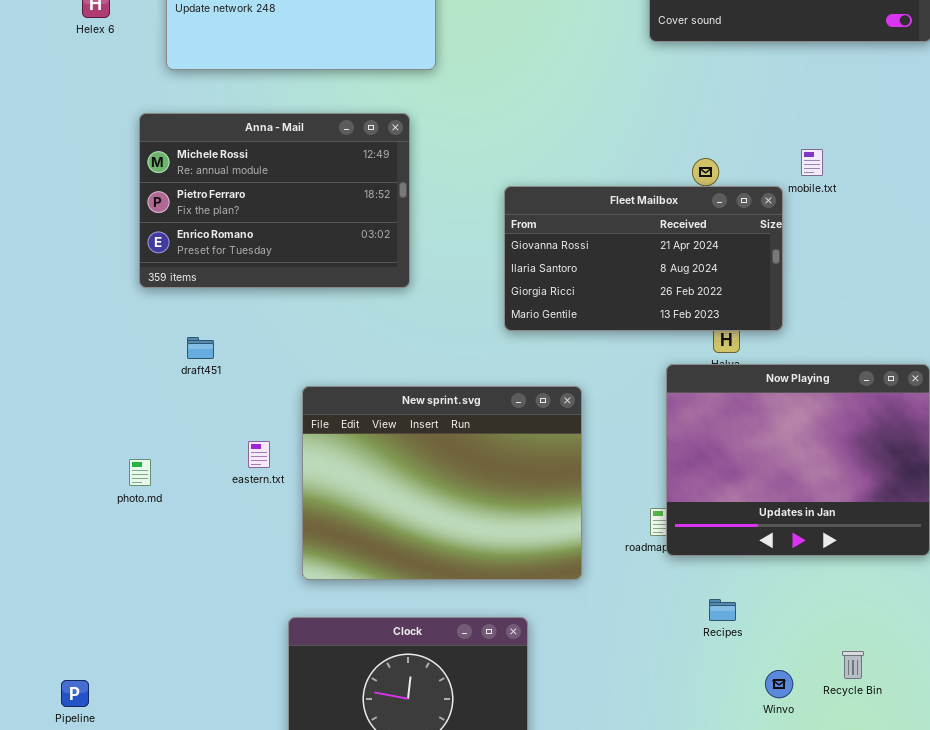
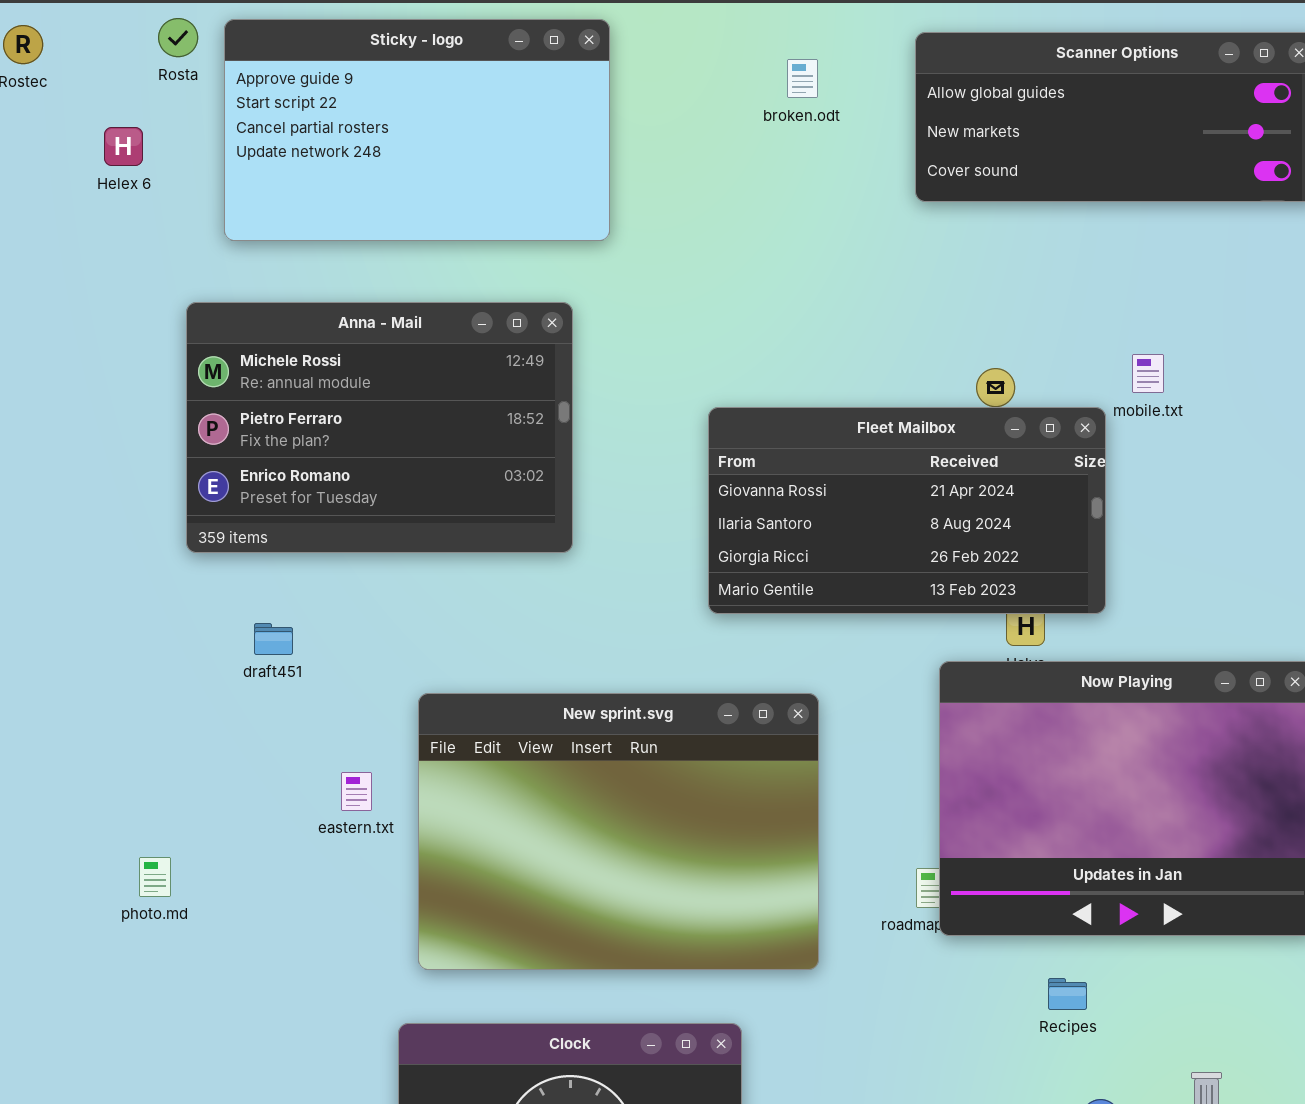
photo.md: [129,459,151,486] -> [139,857,171,897], moved
Recipes: [709,599,736,621] -> [1048,978,1087,1010], moved

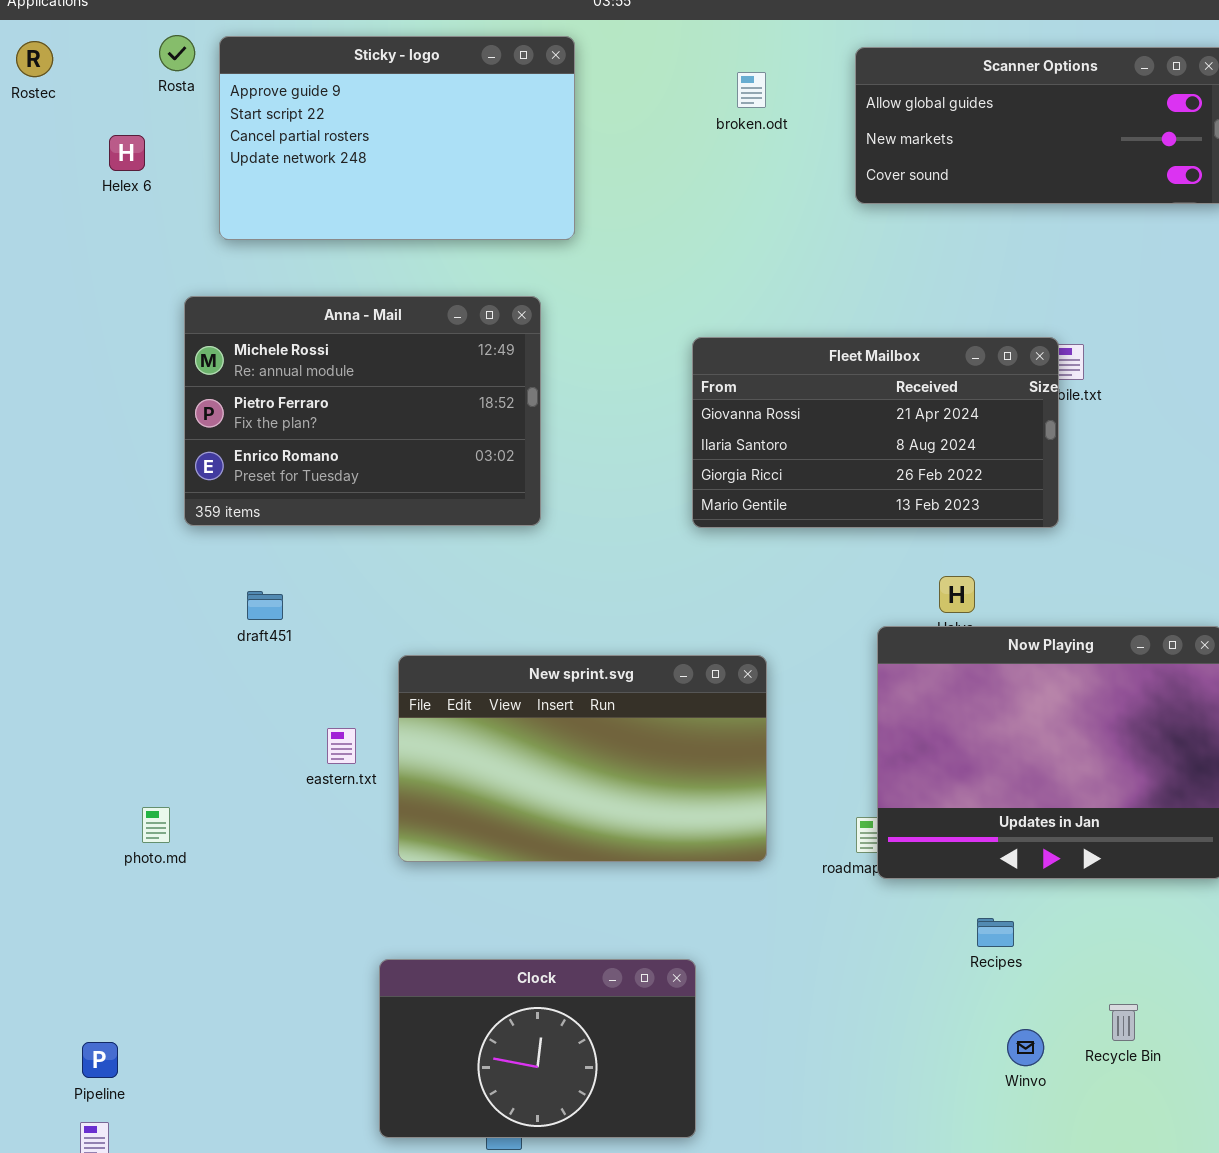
Fleet Mailbox: [708,407,1106,614] -> [692,337,1059,528], moved
New sprint.svg: [418,693,819,970] -> [398,655,767,862], resized

